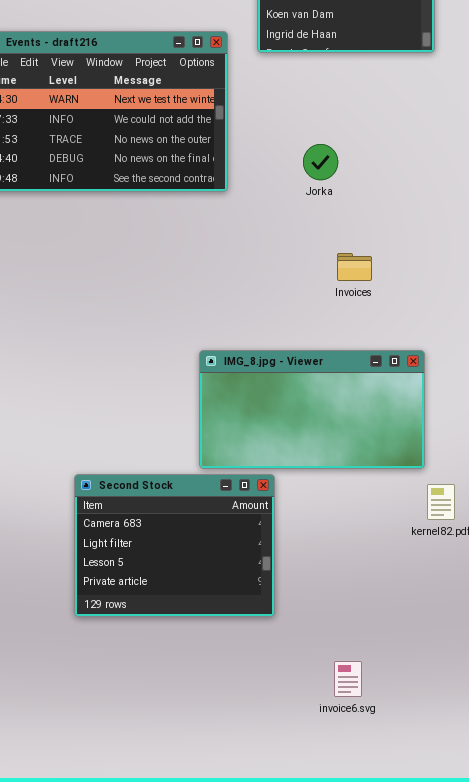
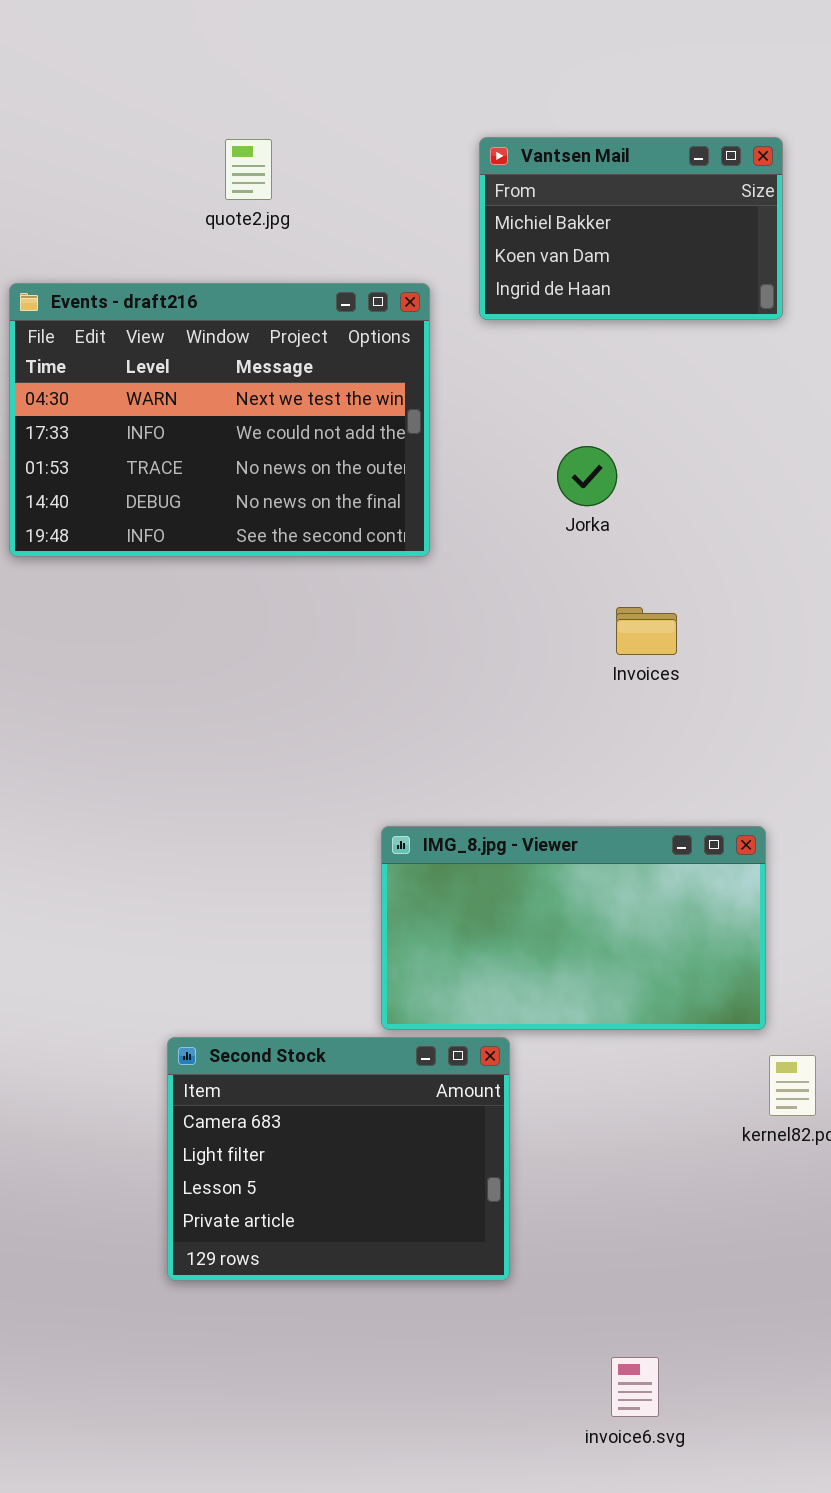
Jorka: [303,144,338,180] -> [557,446,617,506], moved
Invoices: [337,253,372,281] -> [616,607,677,655], moved

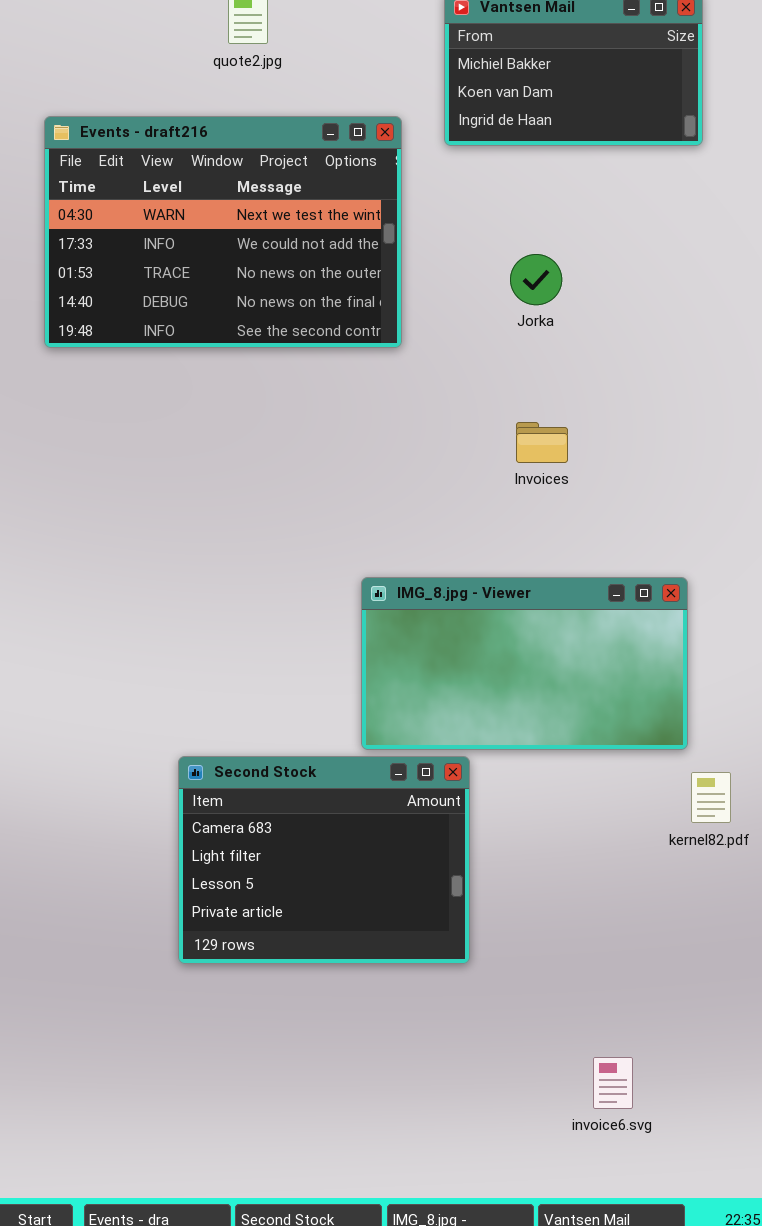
Invoices: [616,607,677,655] -> [516,422,568,463], moved
invoice6.svg: [611,1357,659,1417] -> [593,1057,633,1109], moved

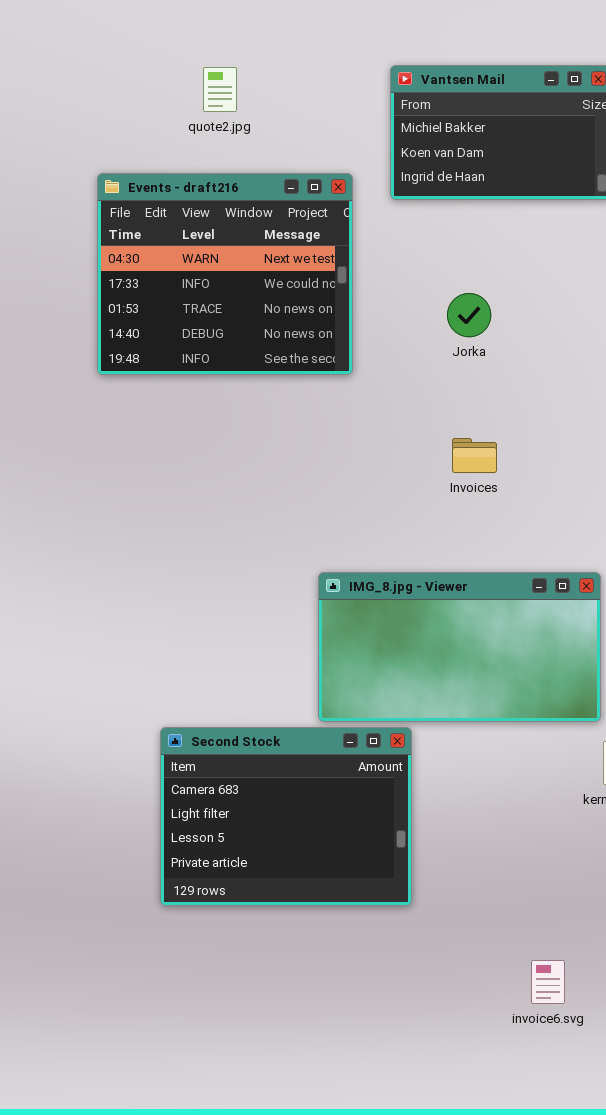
Events - draft216: [44,116,402,348] -> [97,173,353,375], resized
invoice6.svg: [593,1057,633,1109] -> [531,960,565,1004], moved

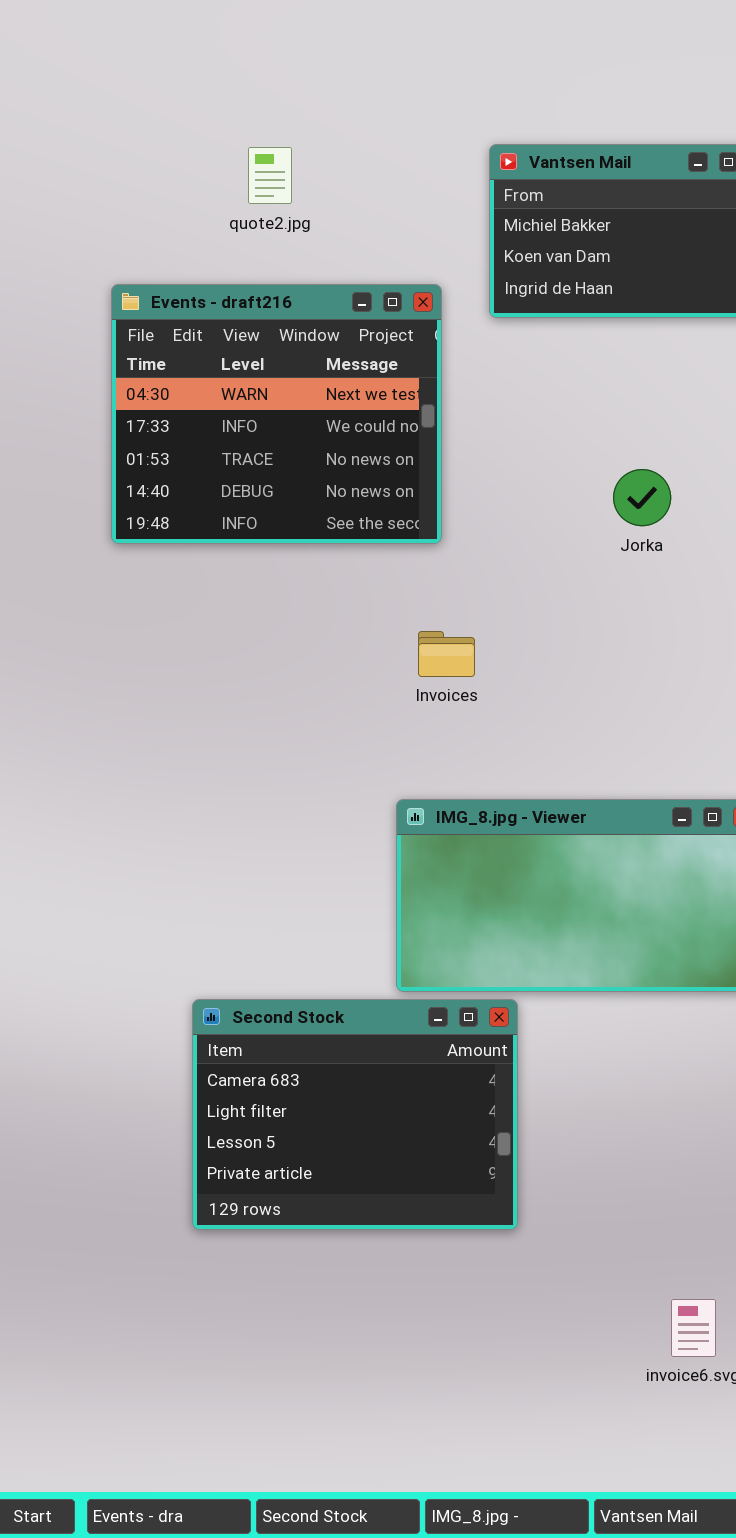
Jorka: [447,293,491,337] -> [613,469,671,526], moved
Invoices: [452,438,497,473] -> [418,631,475,677], moved

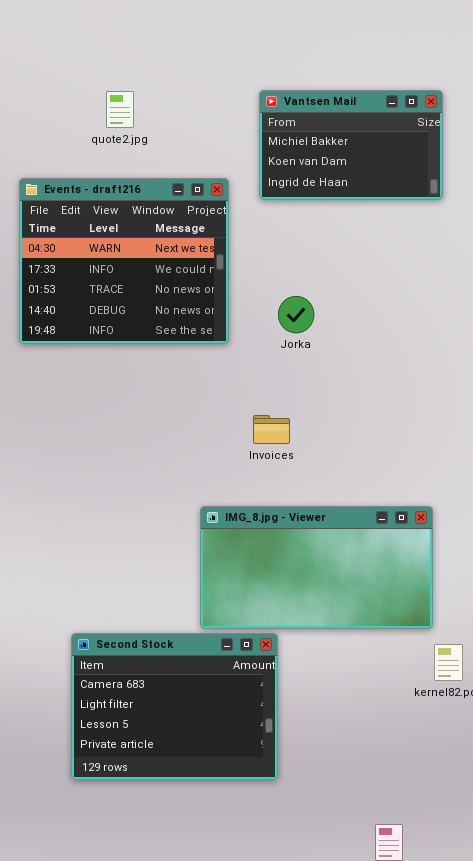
Jorka: [613,469,671,526] -> [278,296,314,333], moved
Invoices: [418,631,475,677] -> [253,415,290,444], moved

